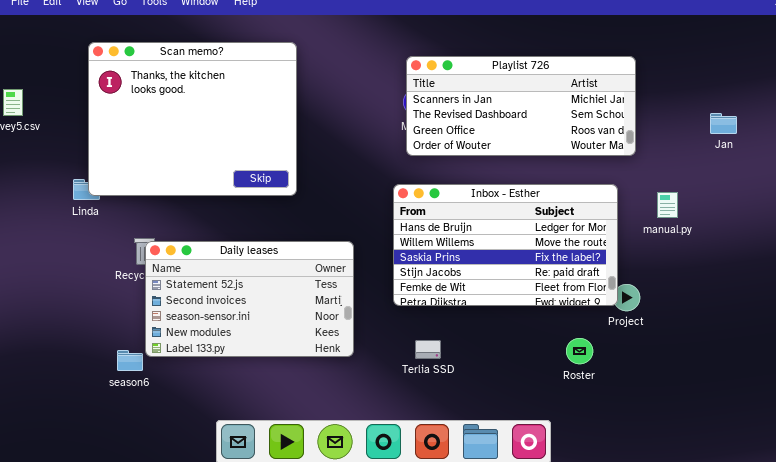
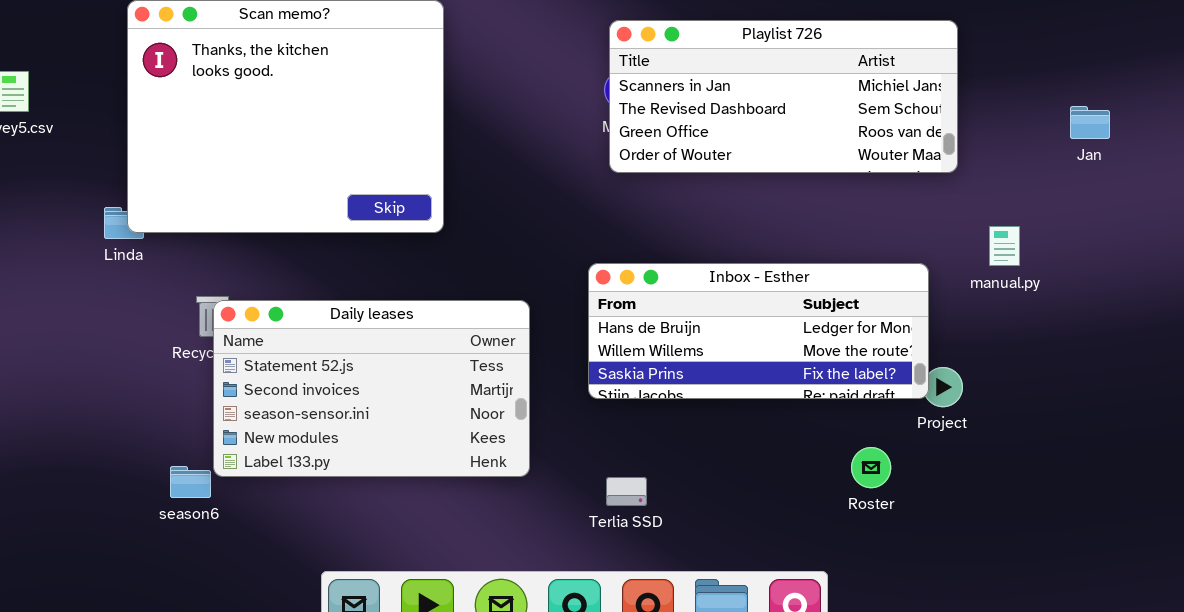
Inbox - Esther: [393,184,618,306] -> [588,263,929,399], resized
Terlia SSD: [415,340,441,359] -> [606,477,647,506], moved

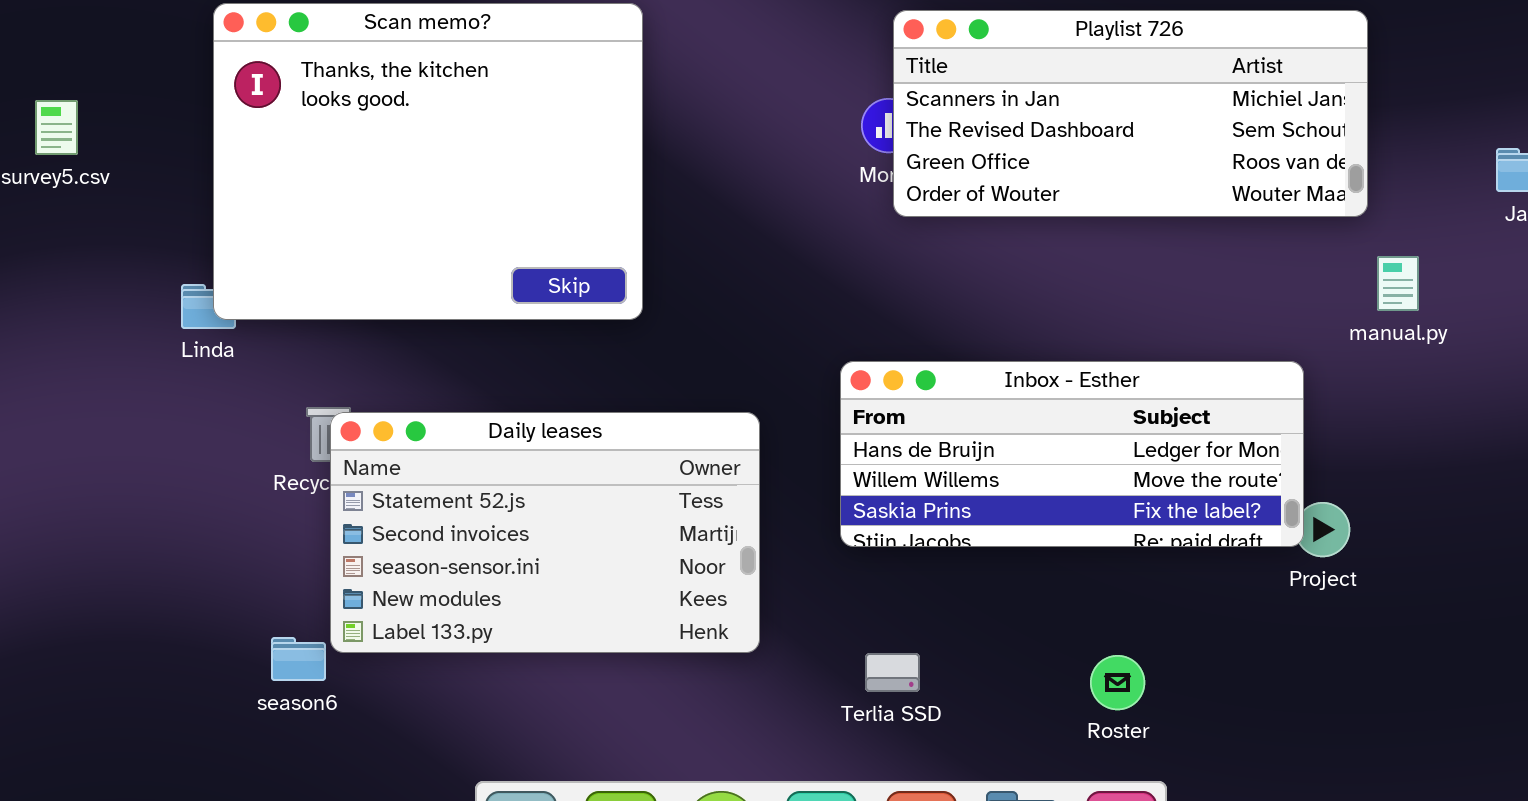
Playlist 726: [609,20,958,173] -> [893,10,1368,217], moved
manual.py: [989,226,1020,266] -> [1377,256,1419,311], moved
Roster: [851,447,891,488] -> [1090,655,1145,710], moved

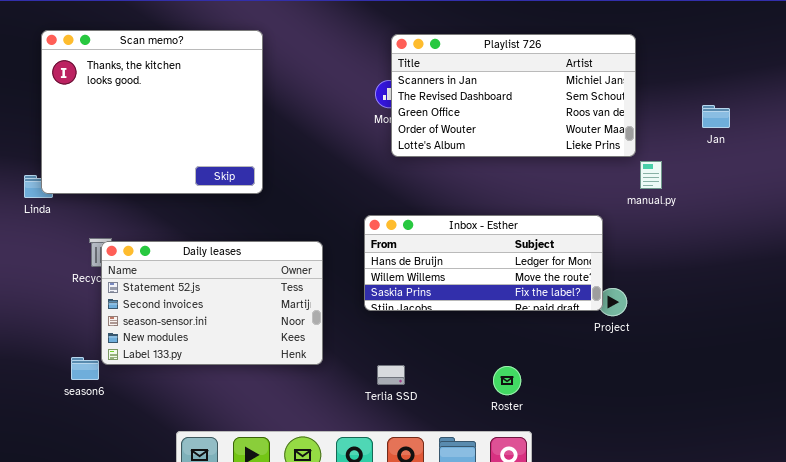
Playlist 726: [893,10,1368,217] -> [391,34,636,157], resized

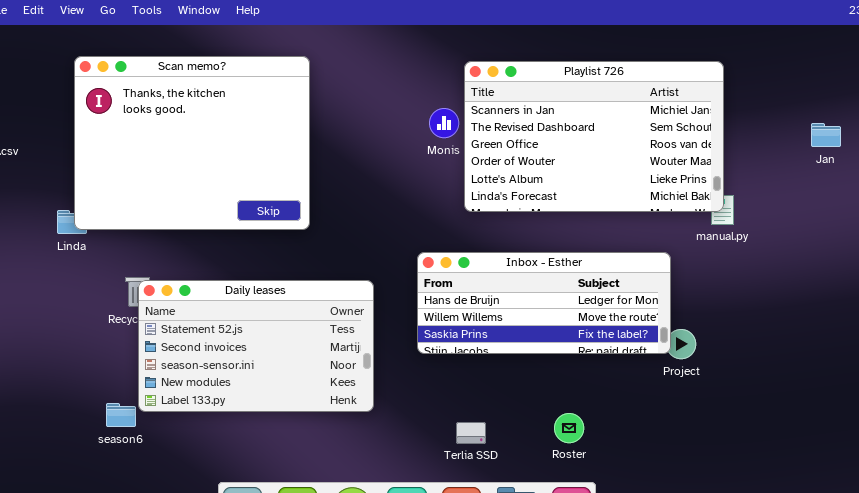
Playlist 726: [391,34,636,157] -> [464,61,724,212], moved, resized
Jan: [702,105,730,128] -> [811,123,841,147], moved
Terlia SSD: [377,365,405,385] -> [456,422,486,444], moved

